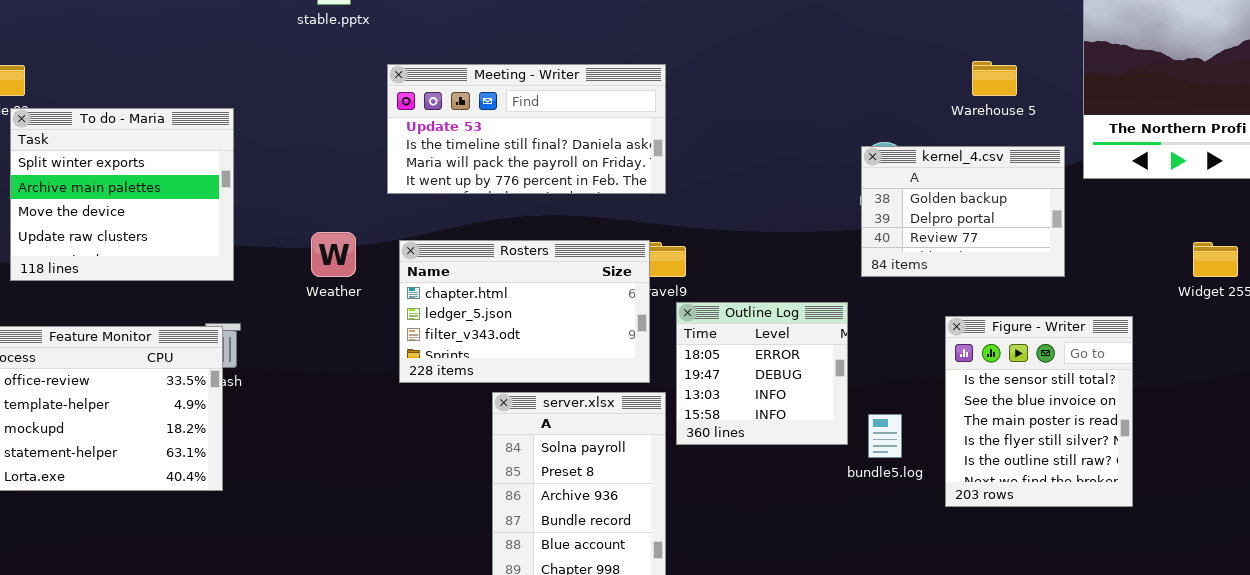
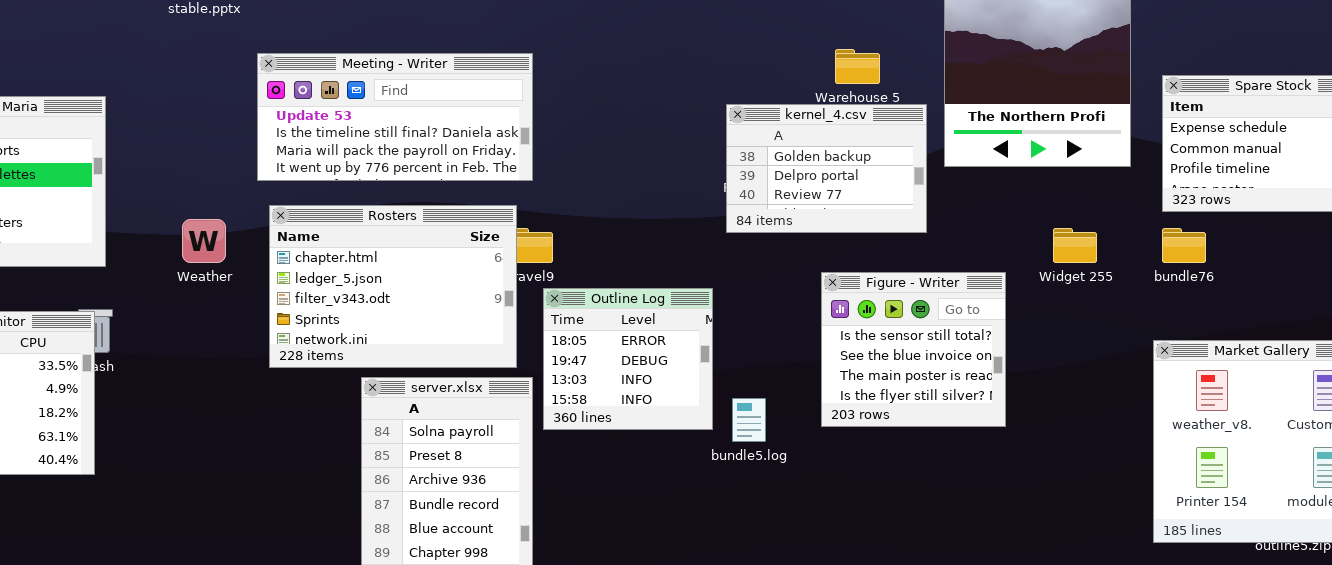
kernel_4.csv: [861,146,1065,277] -> [726,104,927,233], moved
Rosters: [399,240,650,383] -> [269,205,517,368], resized
Figure - Writer: [945,316,1133,507] -> [821,272,1006,427], moved, resized

